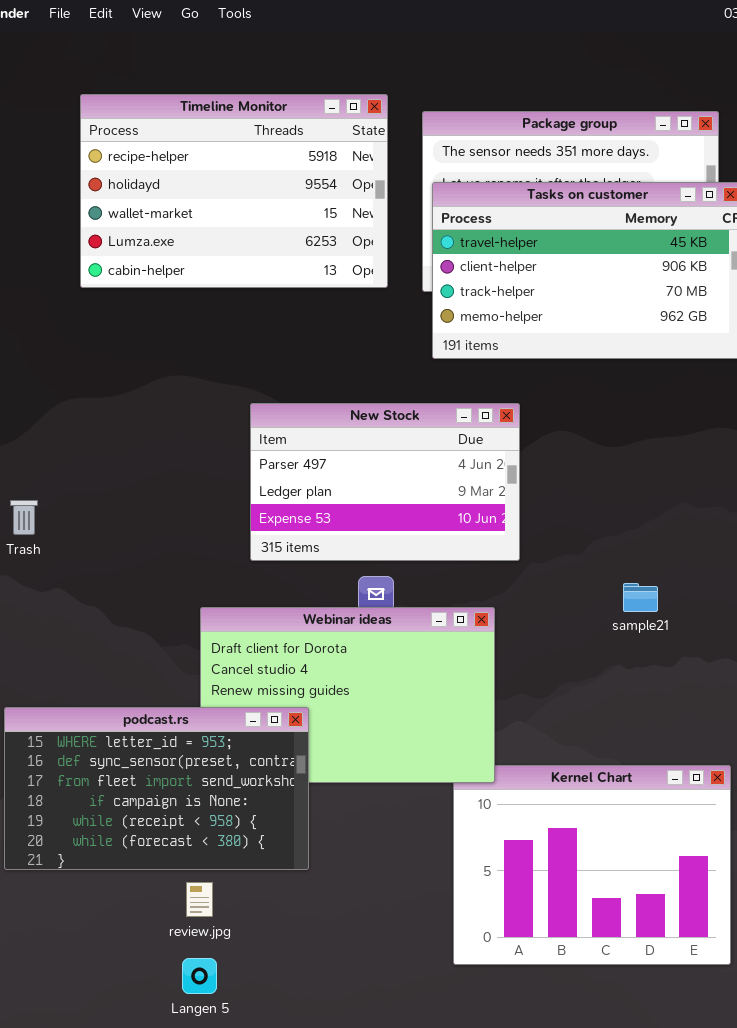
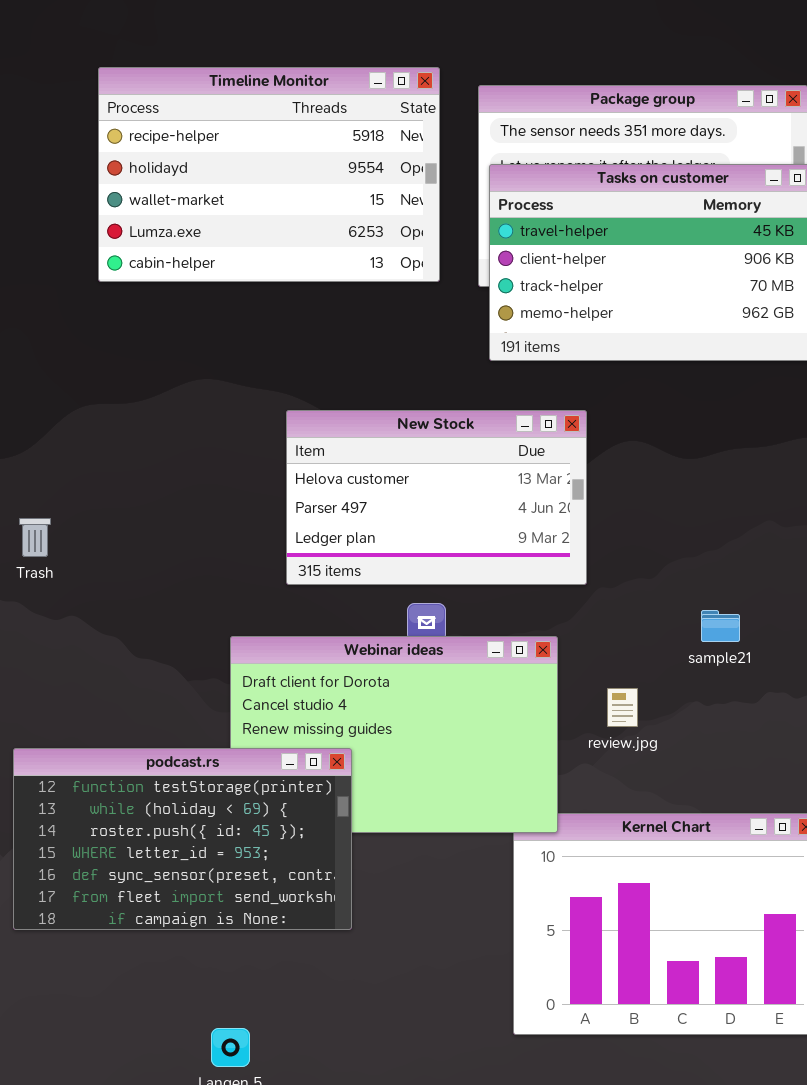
New Stock: [250,403,520,561] -> [286,410,587,585], scrolled up 1 row
podcast.rs: [4,707,309,870] -> [13,748,352,930], scrolled up 3 rows
review.jpg: [186,882,213,917] -> [607,688,638,727], moved

